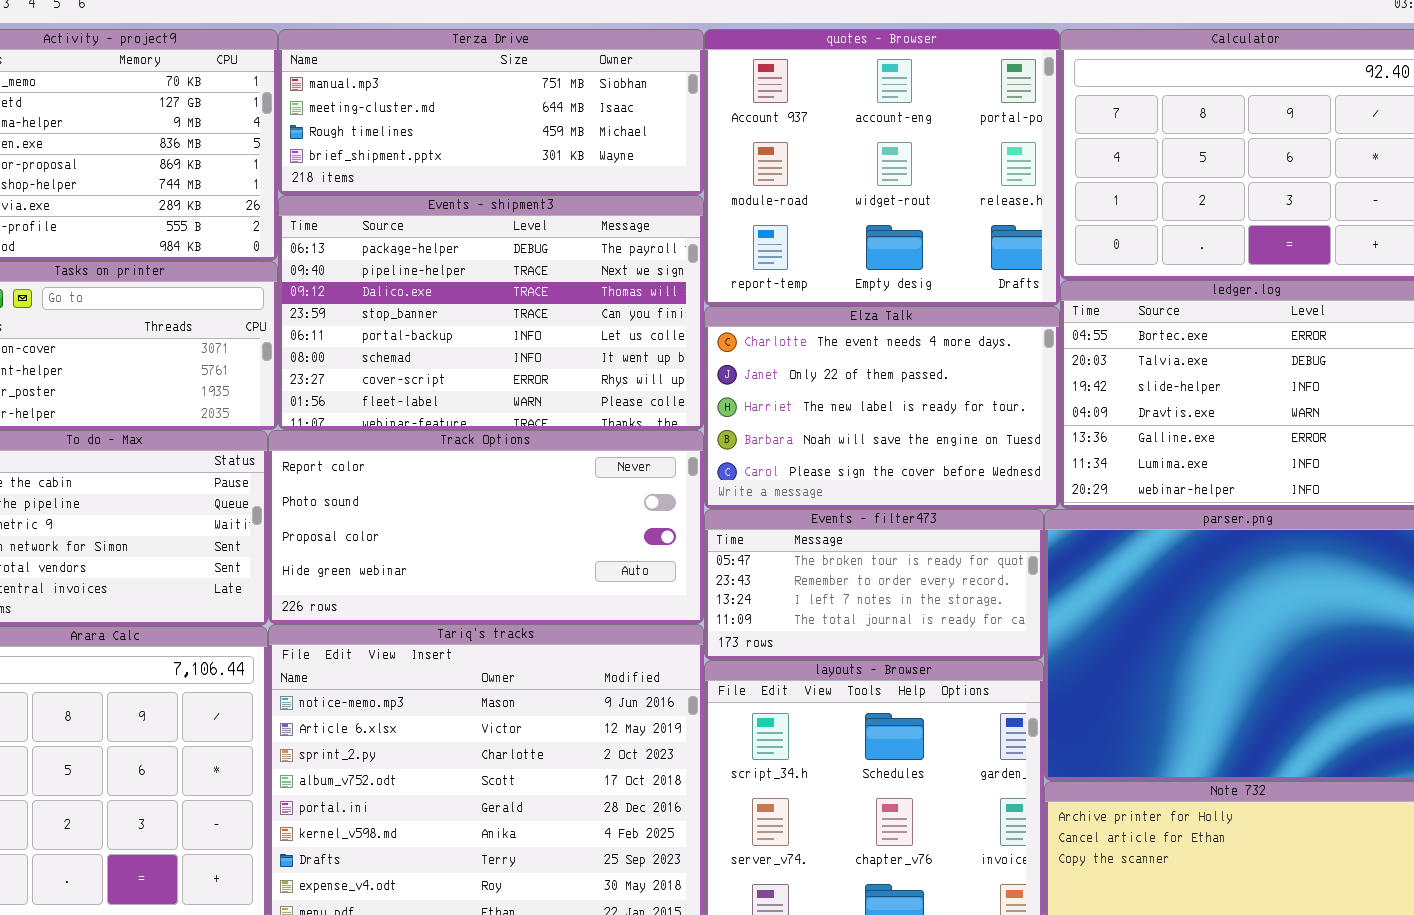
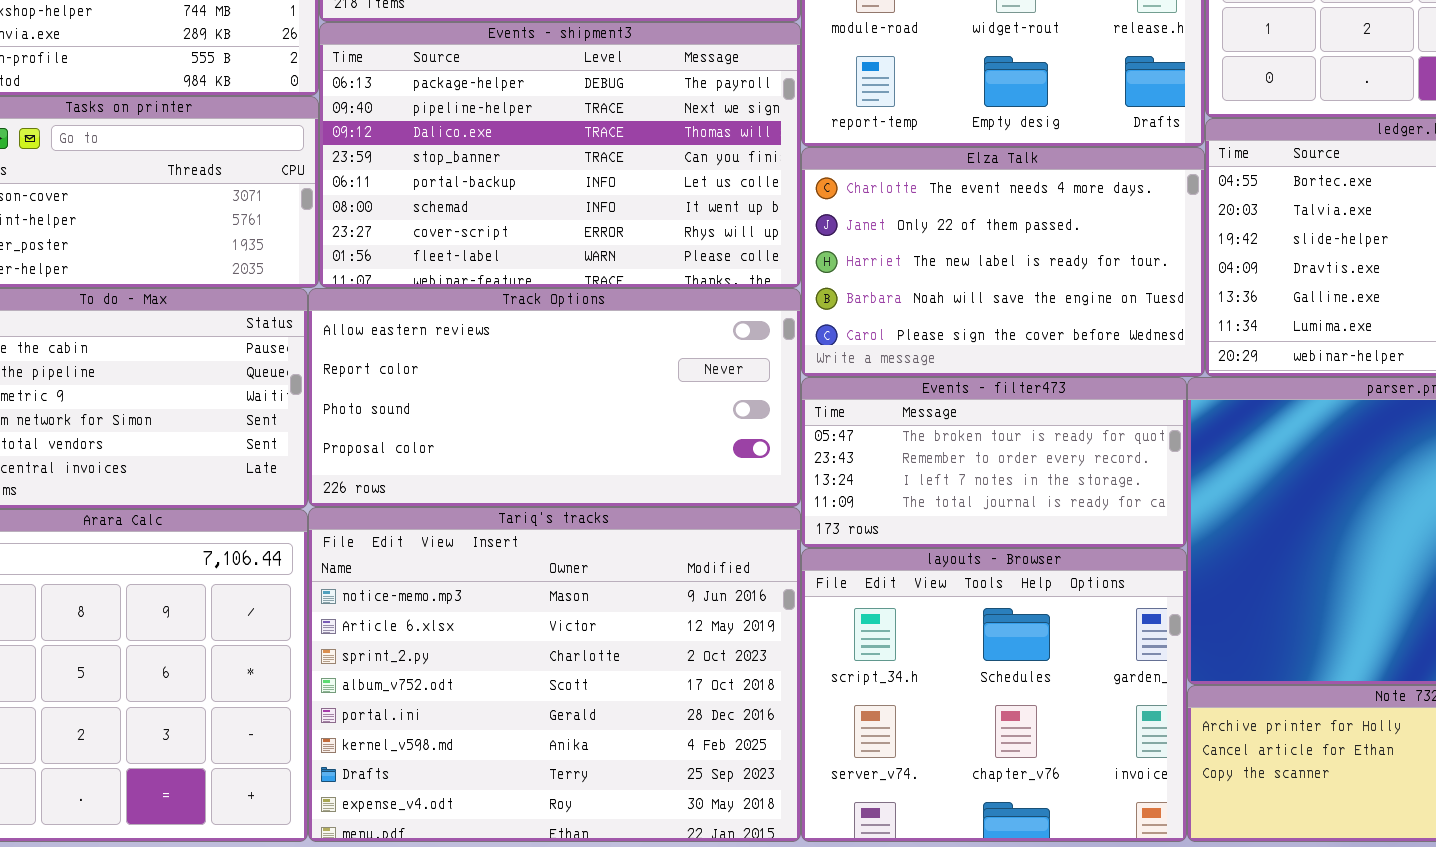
Track Options: [268,430,704,624] -> [308,288,801,507], scrolled up 1 row

